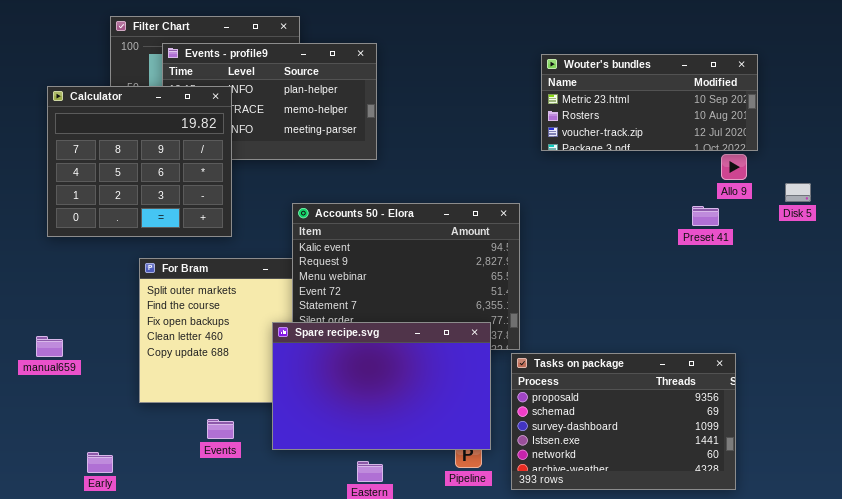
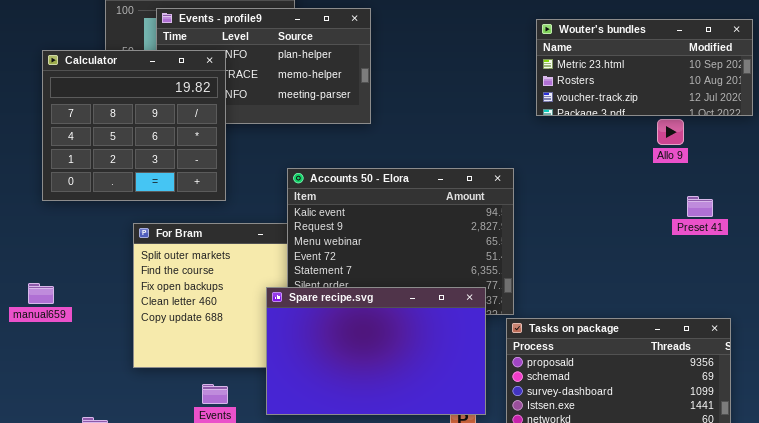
Allo 9: [721,154,747,180] -> [657,119,684,145], moved
Preset 41: [692,206,719,226] -> [687,196,713,217], moved
manual659: [36,336,63,357] -> [28,283,54,304], moved

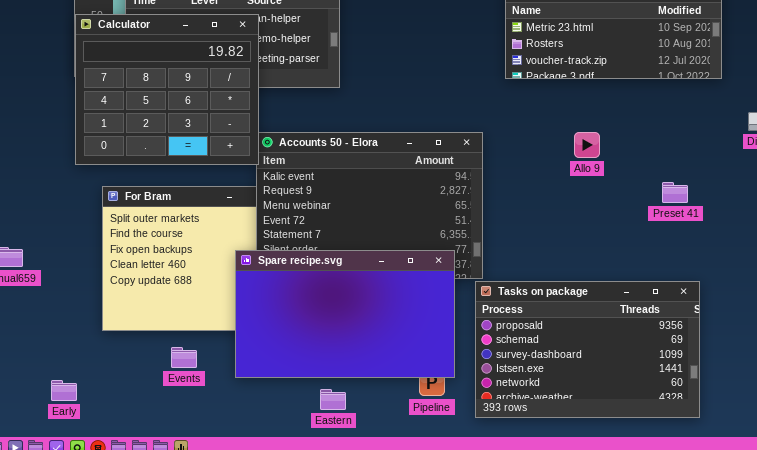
Calculator: [42,50,226,201] -> [75,14,259,165], moved
Allo 9: [657,119,684,145] -> [574,132,600,158], moved
Preset 41: [687,196,713,217] -> [662,182,688,203], moved

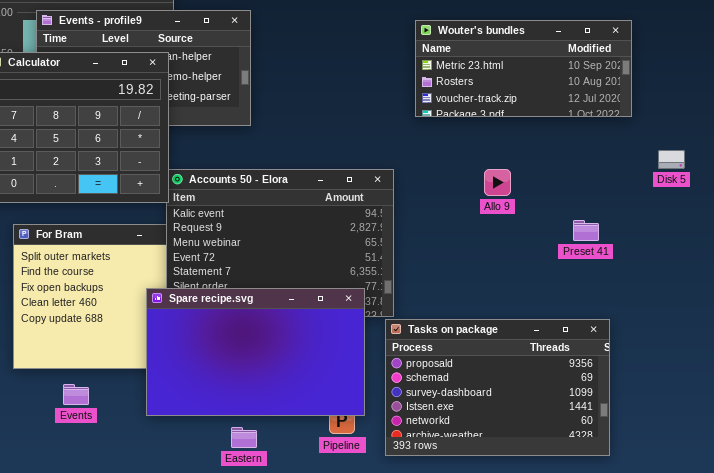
Events: [171,347,197,368] -> [63,384,89,405], moved

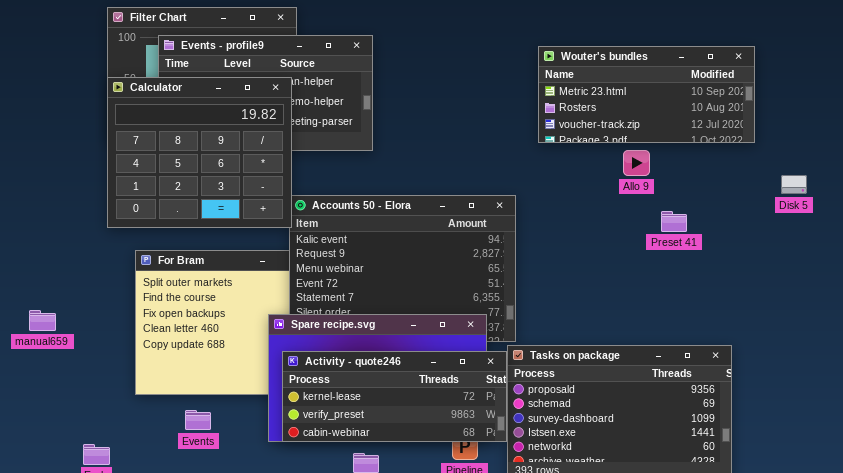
Allo 9: [484,169,511,196] -> [623,150,650,176], moved
Preset 41: [573,220,599,241] -> [661,211,687,232], moved
Activity - quote246: none -> [282,351,507,442], opened

